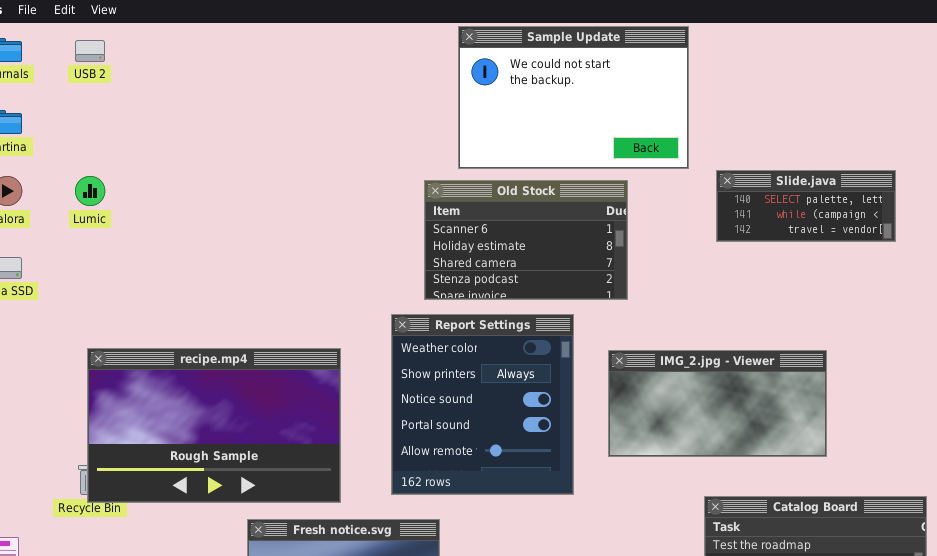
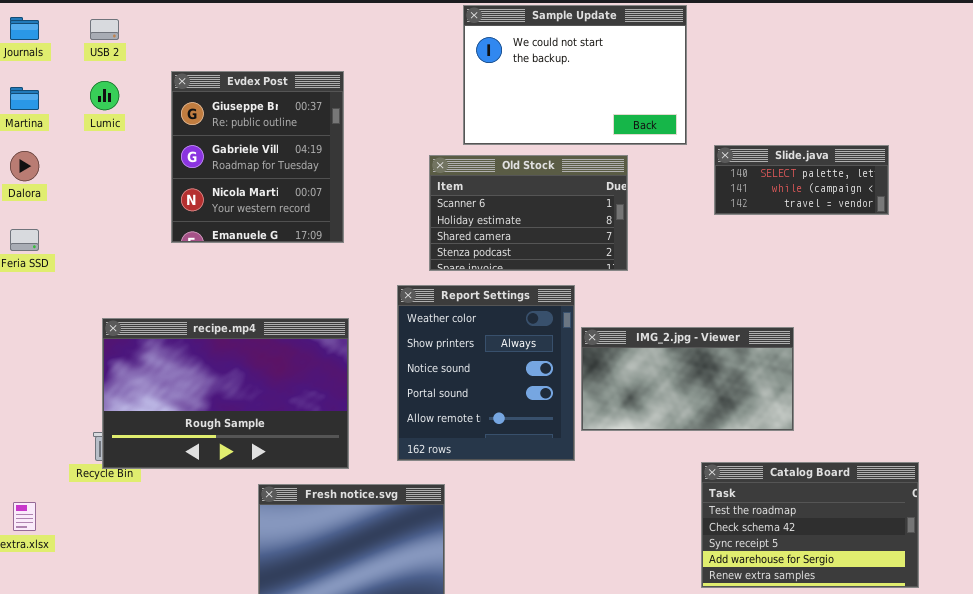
Evdex Post: none -> [171,71,344,243], opened
Lumic: [75,176,105,206] -> [90,81,119,110], moved
IMG_2.jpg - Viewer: [608,350,827,457] -> [581,327,794,431], moved

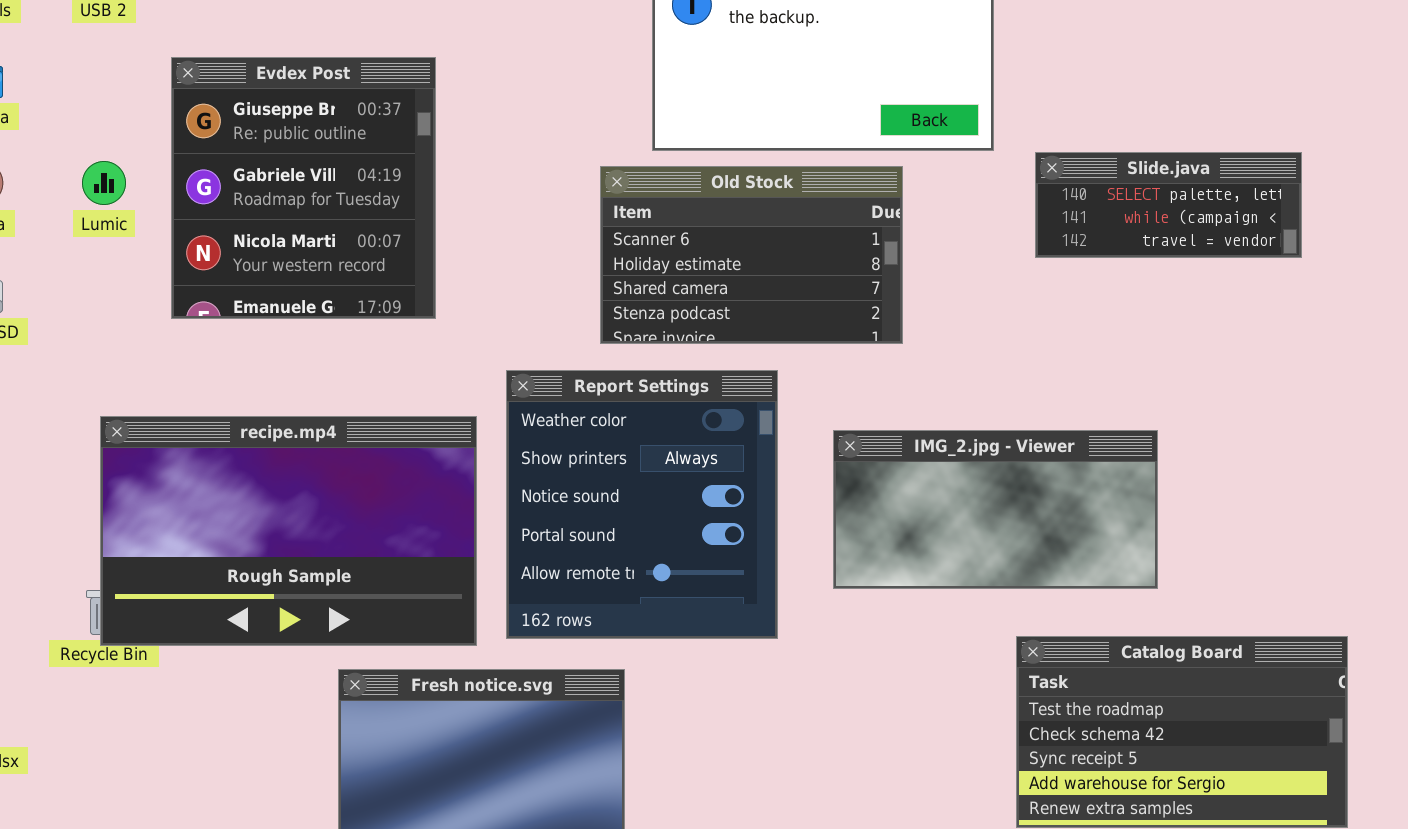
Evdex Post: [171,71,344,243] -> [171,57,436,319], moved
Lumic: [90,81,119,110] -> [82,161,126,205], moved
Report Settings: [397,285,575,461] -> [506,370,778,639], moved

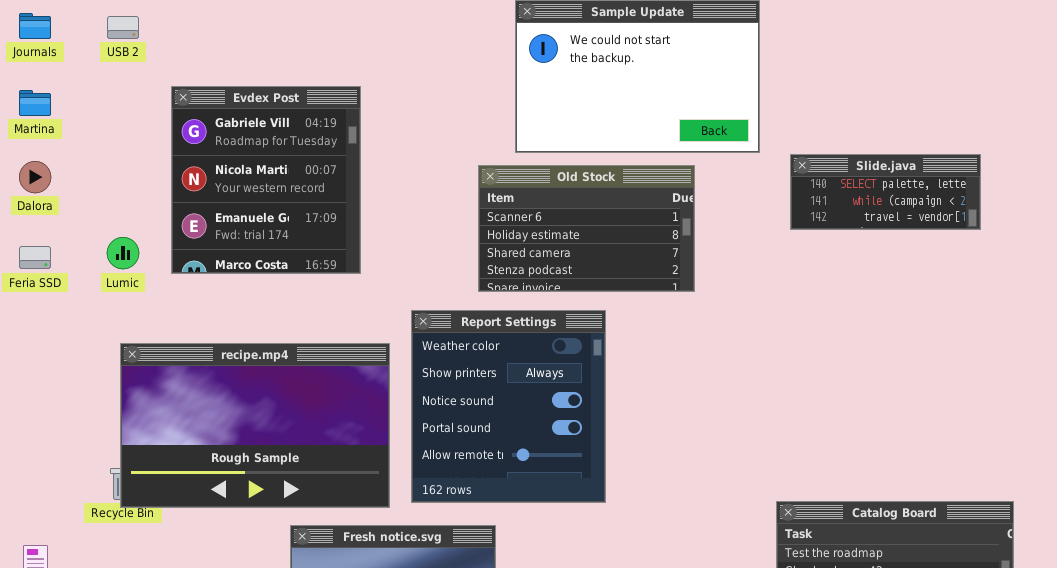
Evdex Post: [171,57,436,319] -> [171,86,361,274], scrolled down 1 row
Lumic: [82,161,126,205] -> [107,237,139,269], moved
IMG_2.jpg - Viewer: [833,430,1158,589] -> none, closed

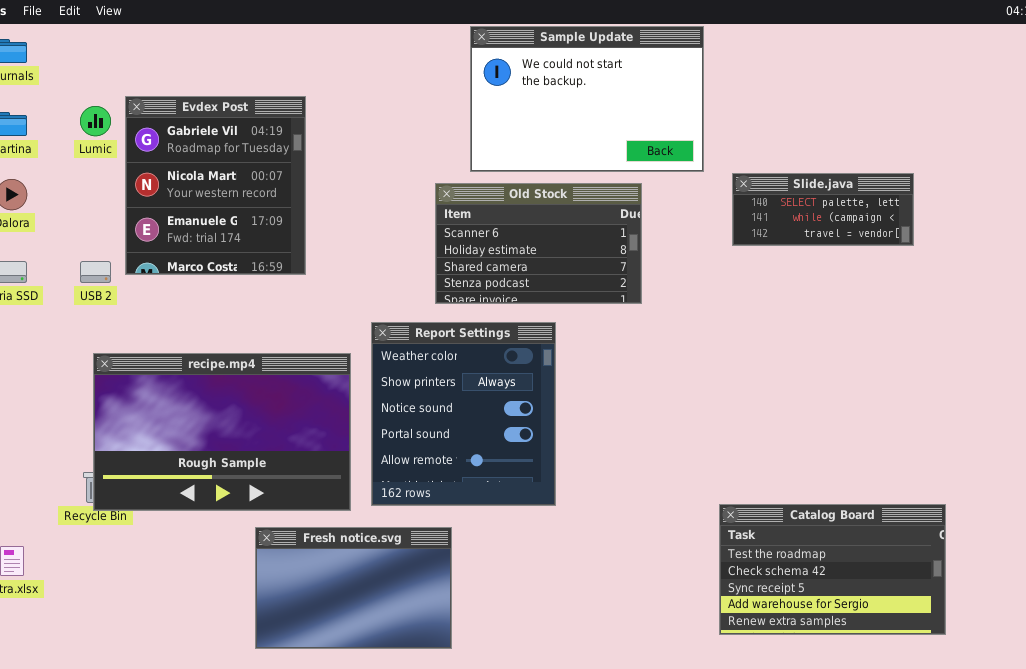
USB 2: [107,16,139,39] -> [80,261,111,283], moved
Evdex Post: [171,86,361,274] -> [125,96,306,275], moved
Lumic: [107,237,139,269] -> [80,106,111,136], moved

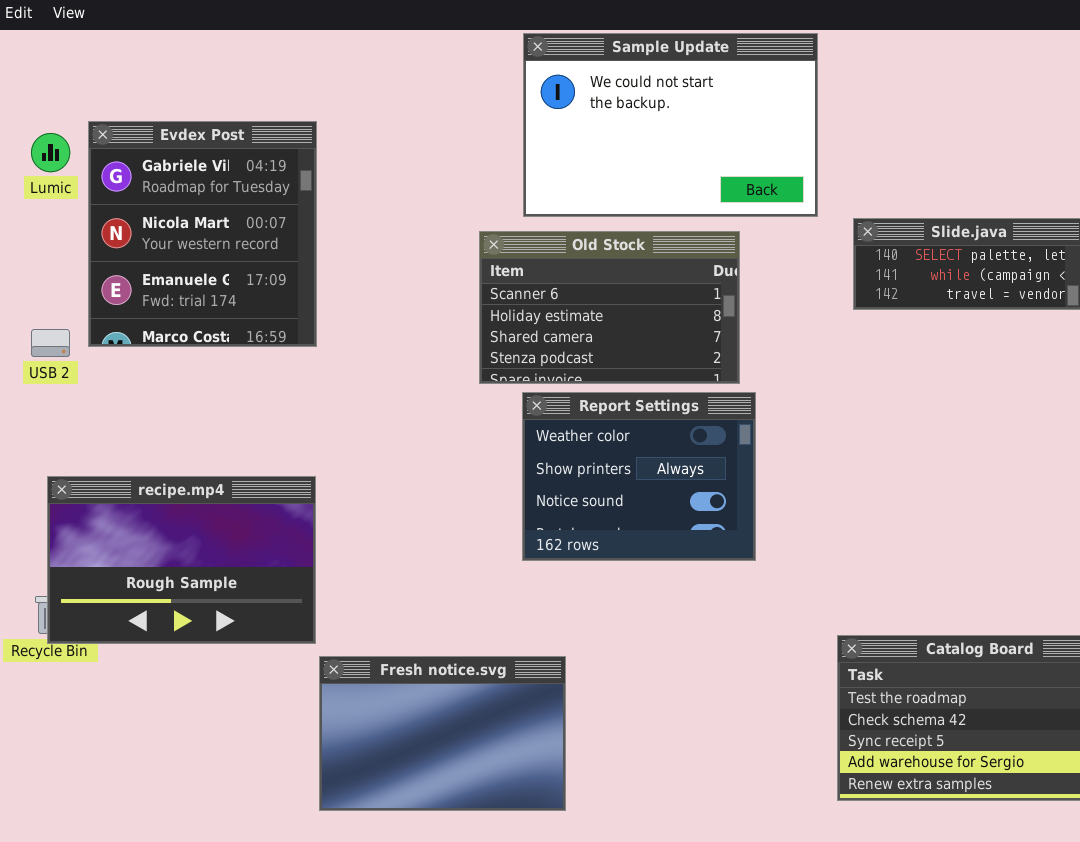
Report Settings: [371,322,556,506] -> [522,392,756,561], moved, resized
recipe.mp4: [93,353,351,511] -> [47,476,316,644], resized
Fresh notice.svg: [255,527,452,649] -> [319,656,566,811], moved

